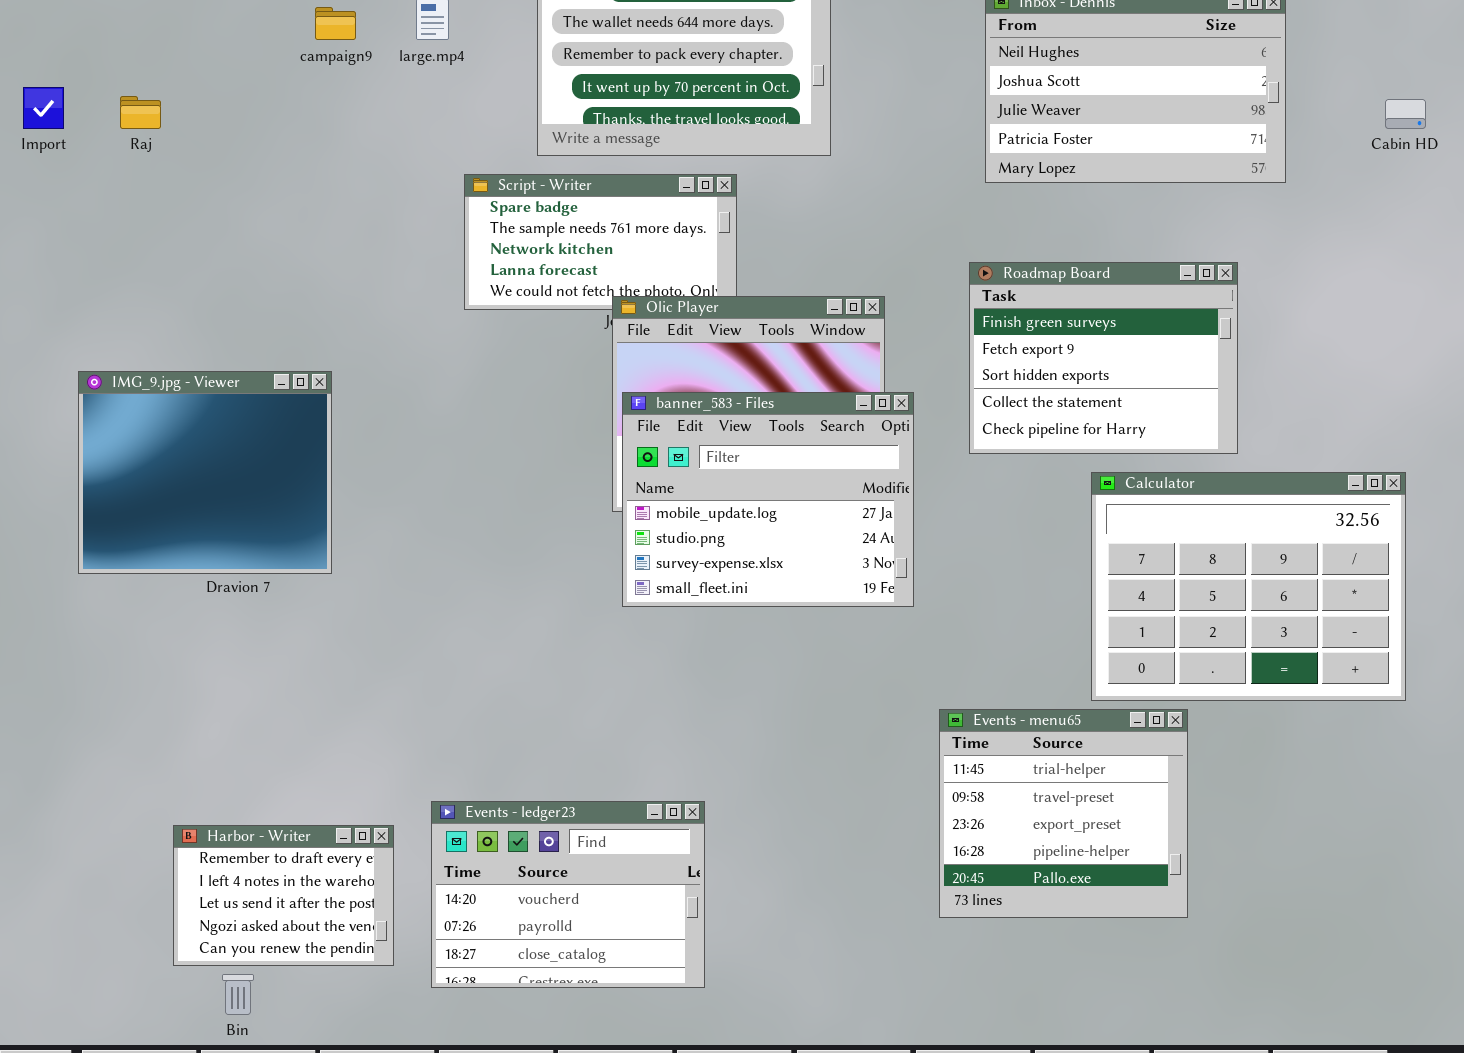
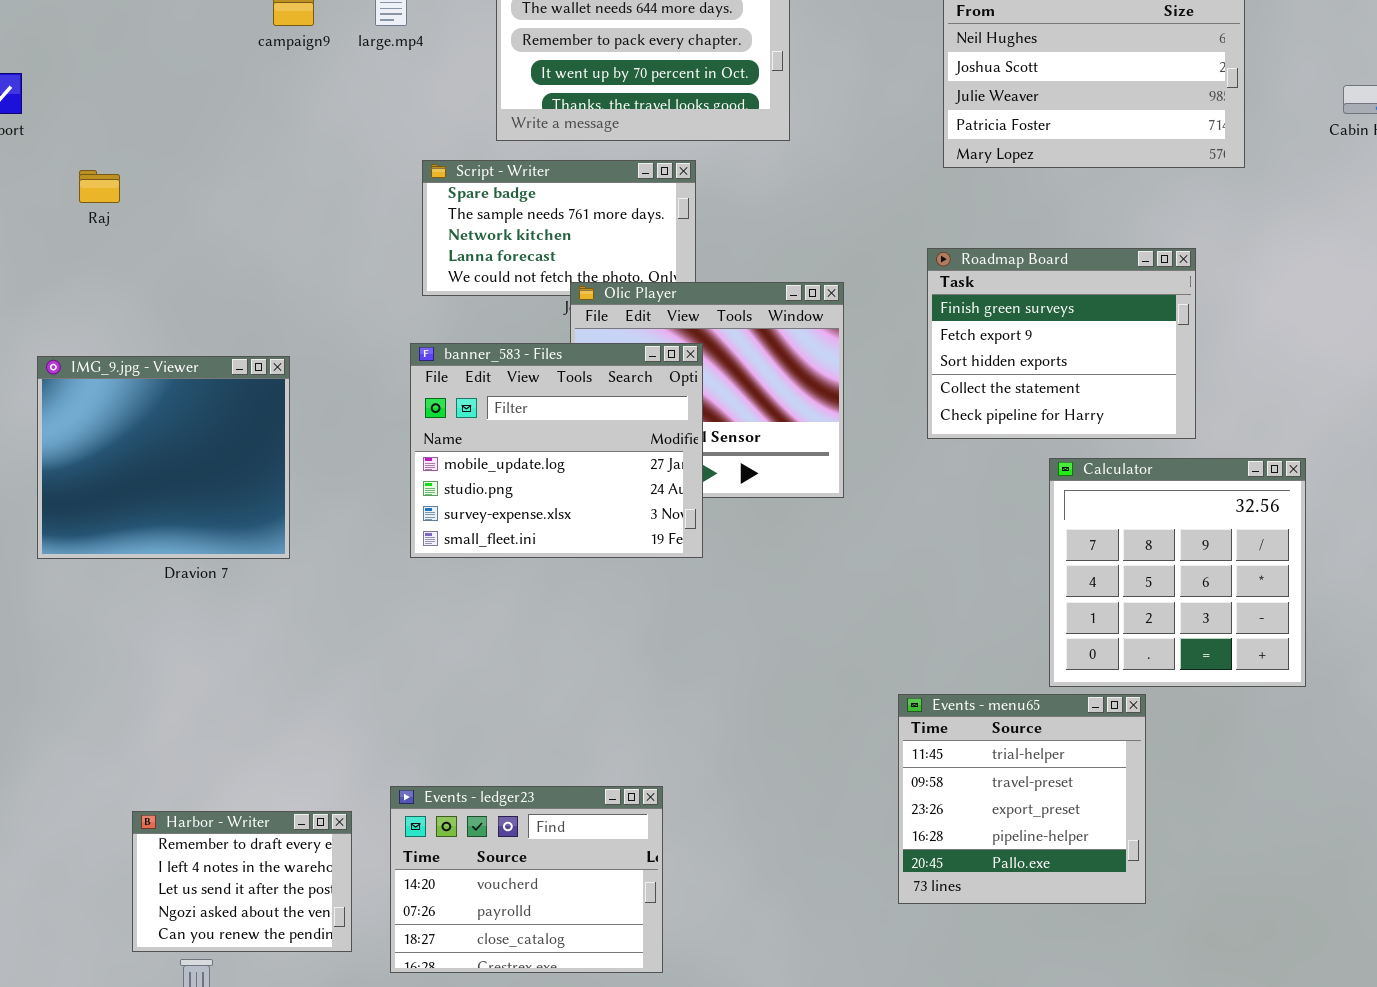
Raj: [120,96,161,129] -> [79,170,120,203], moved
banner_583 - Files: [622,392,914,607] -> [410,343,703,558], moved
Calculator: [1091,472,1406,701] -> [1049,458,1306,687], resized

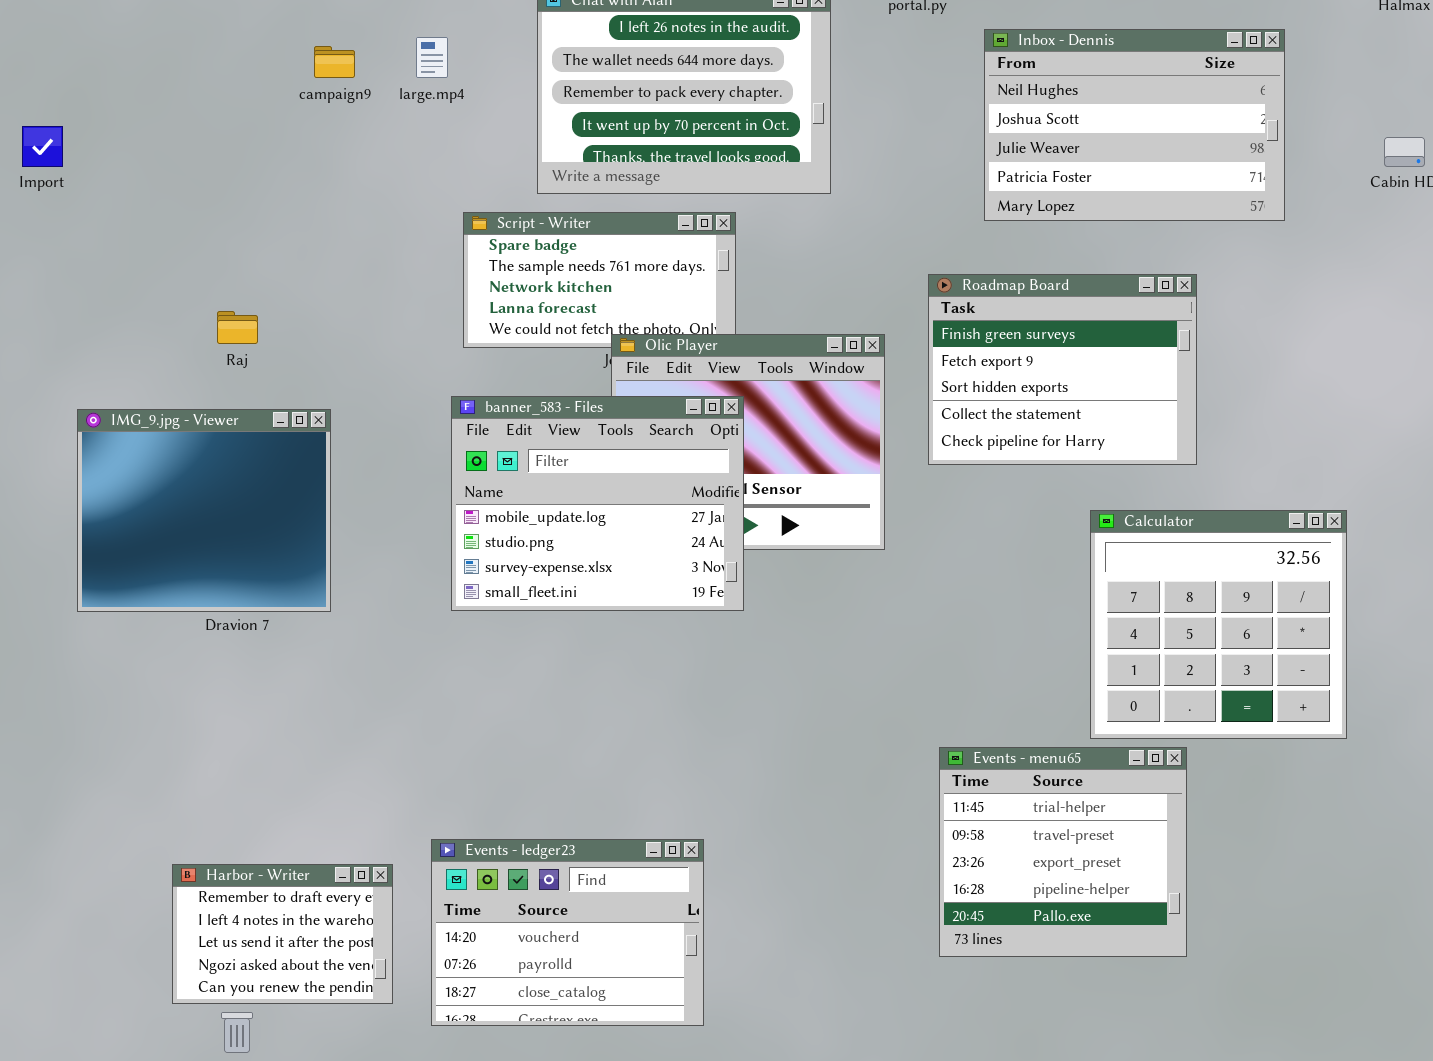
Raj: [79,170,120,203] -> [217,311,258,344], moved
Roadmap Board: [927,248,1196,439] -> [928,274,1197,465], moved

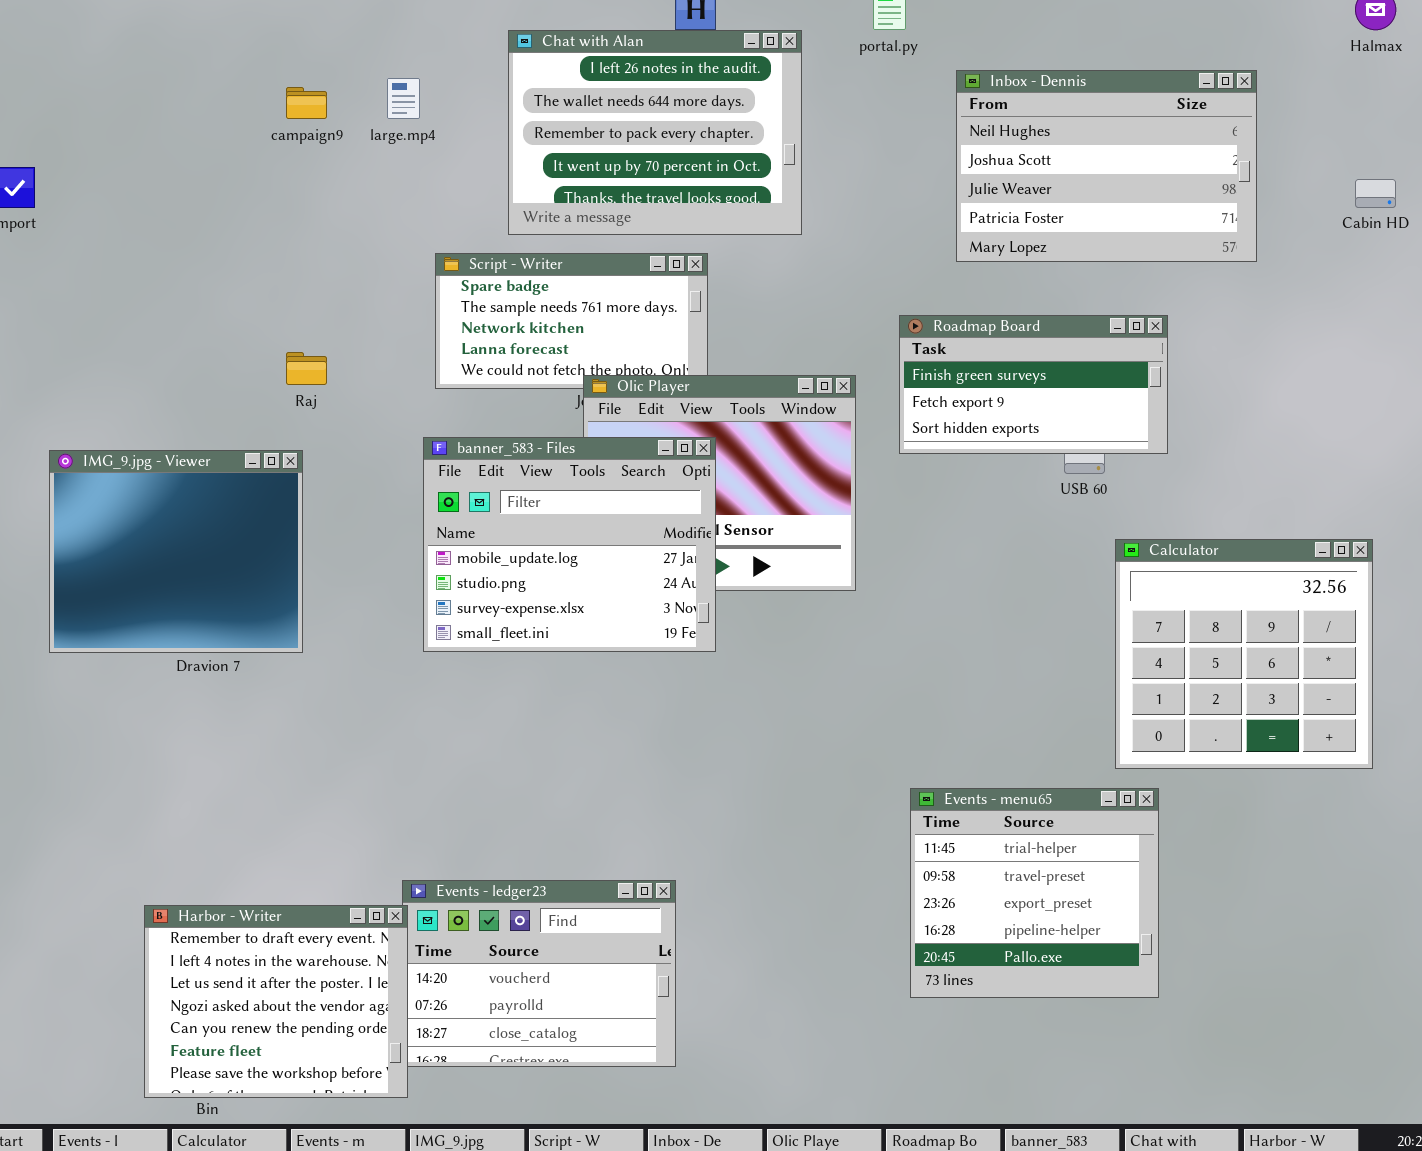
Roadmap Board: [928,274,1197,465] -> [899,315,1168,454], resized
Raj: [217,311,258,344] -> [286,352,327,385], moved
Calculator: [1090,510,1347,739] -> [1115,539,1373,769], moved
Harbor - Writer: [172,864,393,1004] -> [144,905,408,1098], resized

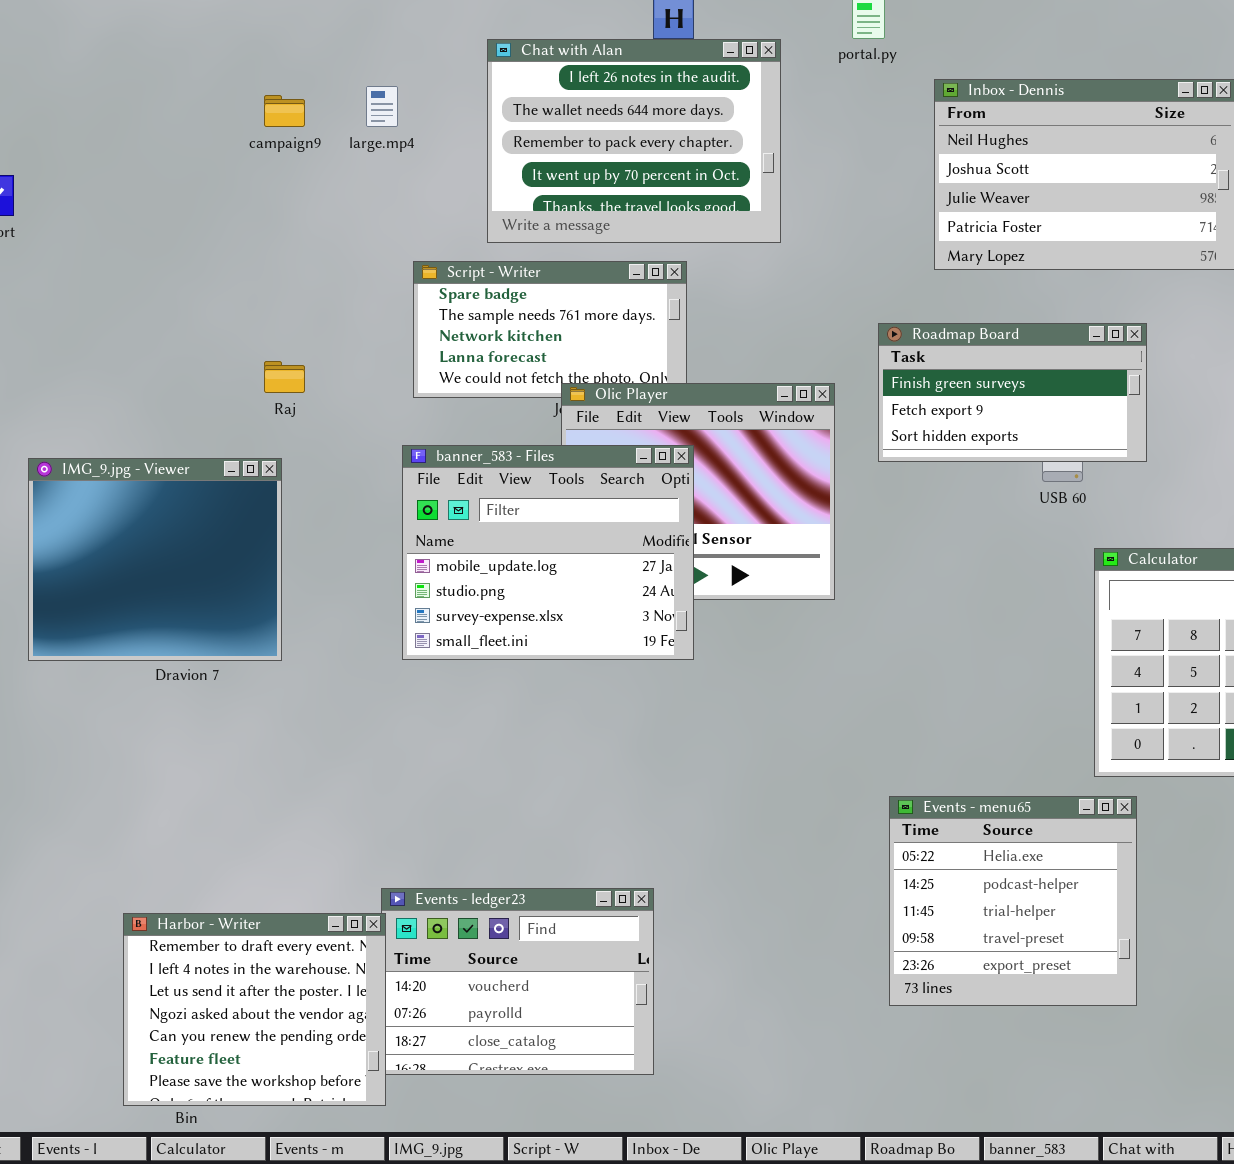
Events - menu65: [910,788,1159,998] -> [889,796,1137,1006], scrolled up 2 rows

